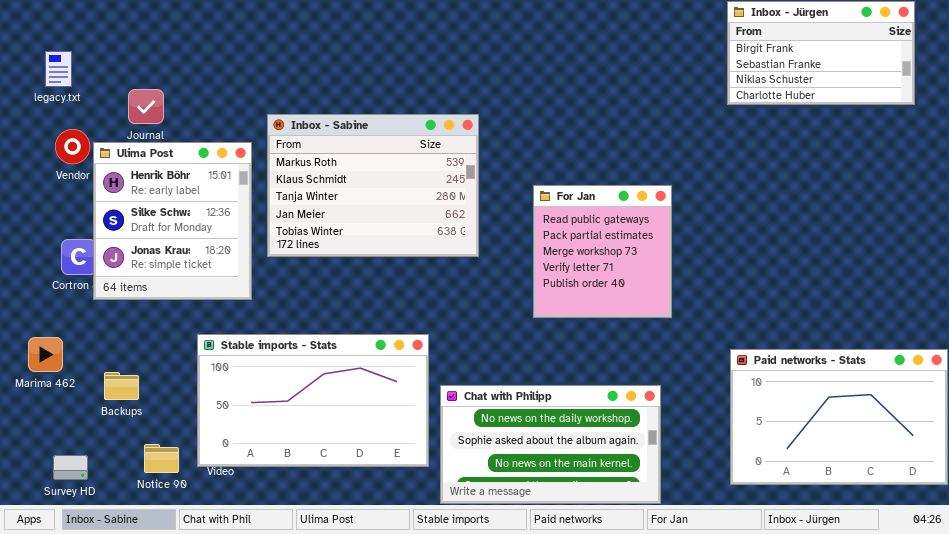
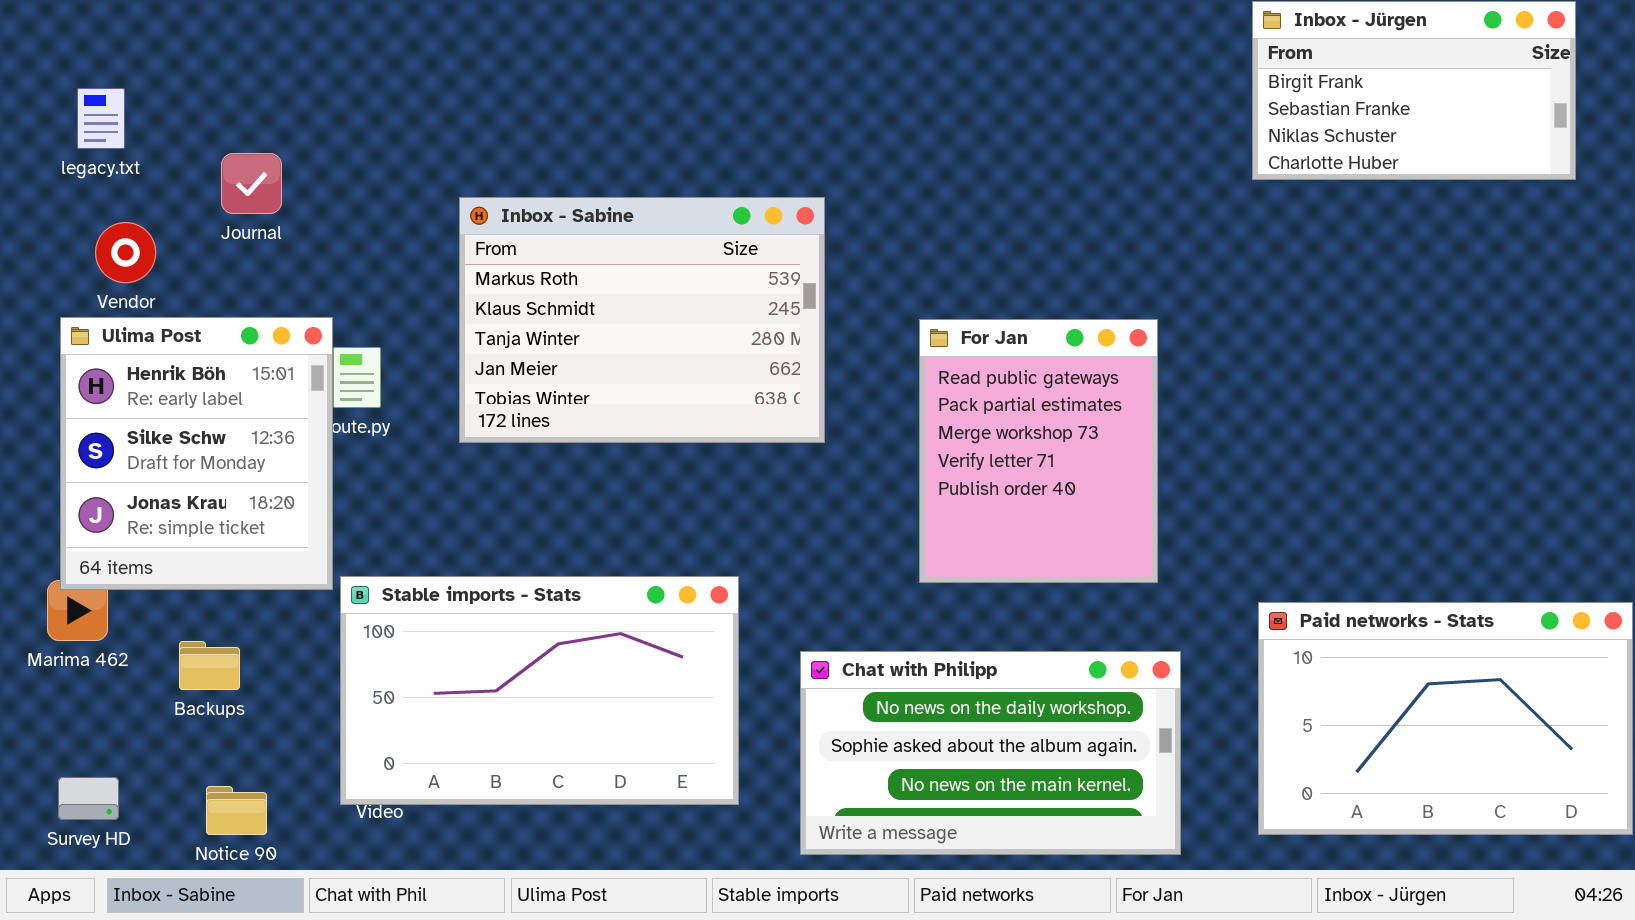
Ulima Post: [93,142,252,300] -> [60,317,333,590], moved
For Jan: [533,185,672,318] -> [919,319,1158,583], resized
Chat with Philipp: [440,385,661,504] -> [800,651,1181,855], moved
Notice 90: [144,444,179,473] -> [206,786,267,835], moved
Survey HD: [53,455,88,480] -> [58,777,119,820], moved

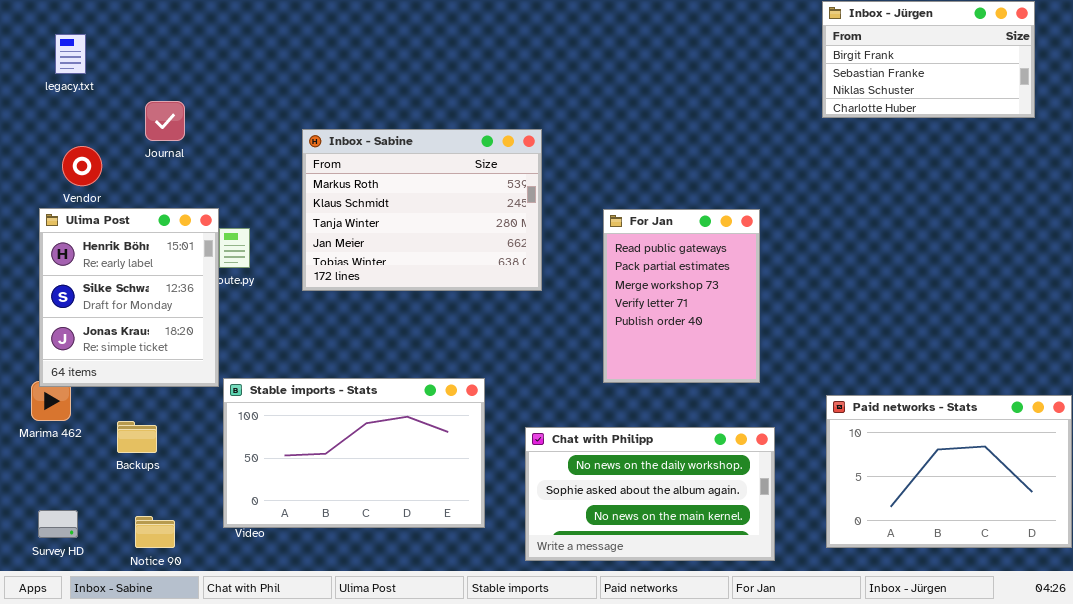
legacy.txt: [77,88,125,149] -> [55,34,86,74], moved

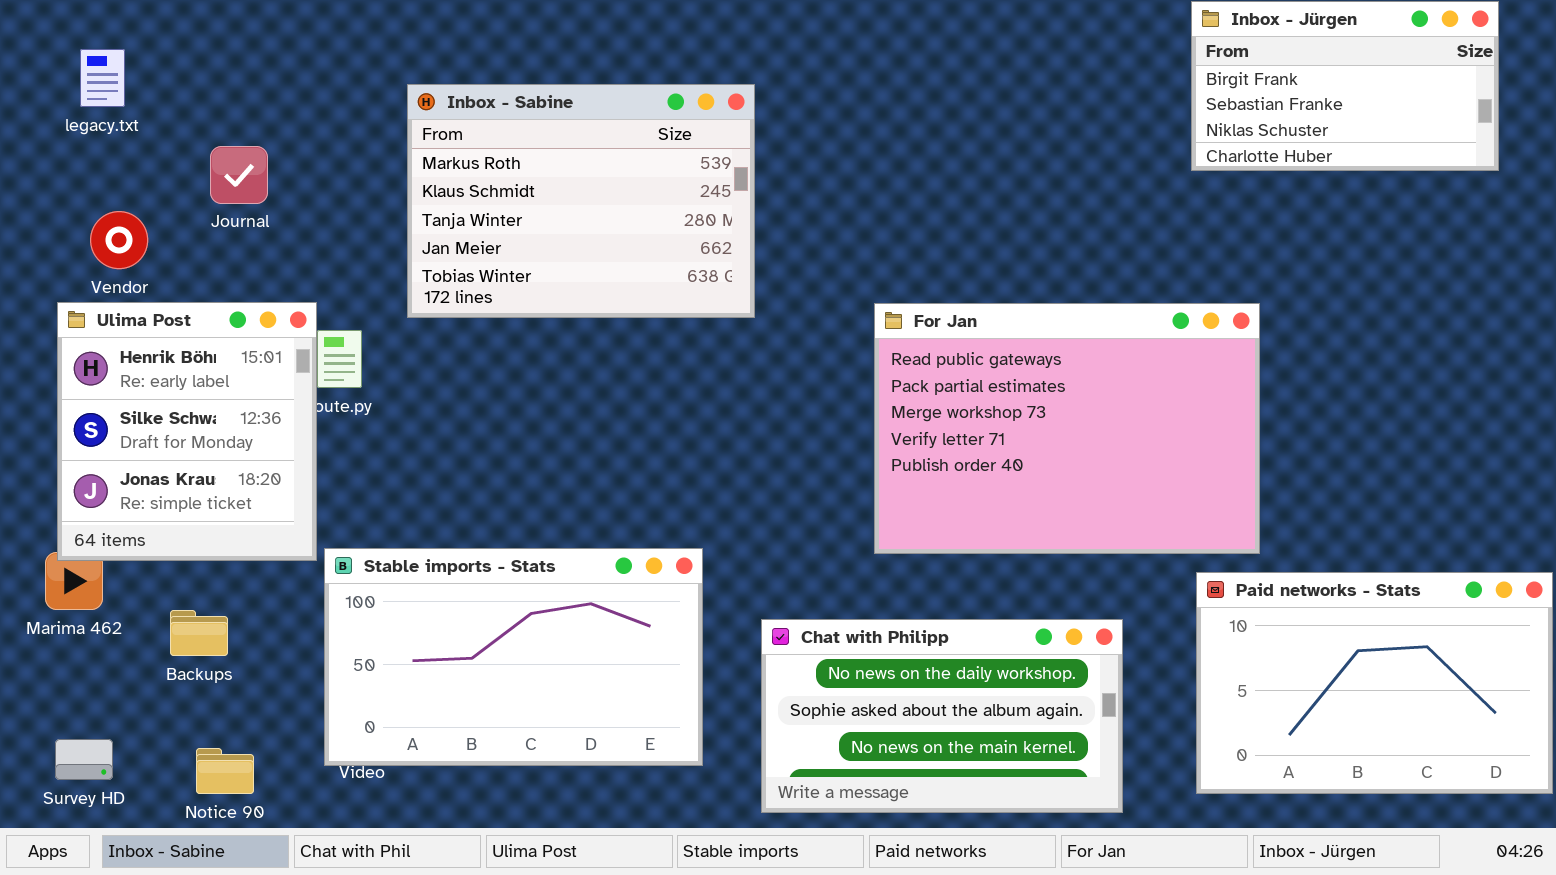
Inbox - Sabine: [302,129,542,291] -> [407,84,755,318], moved
For Jan: [603,209,760,383] -> [874,303,1260,554], resized

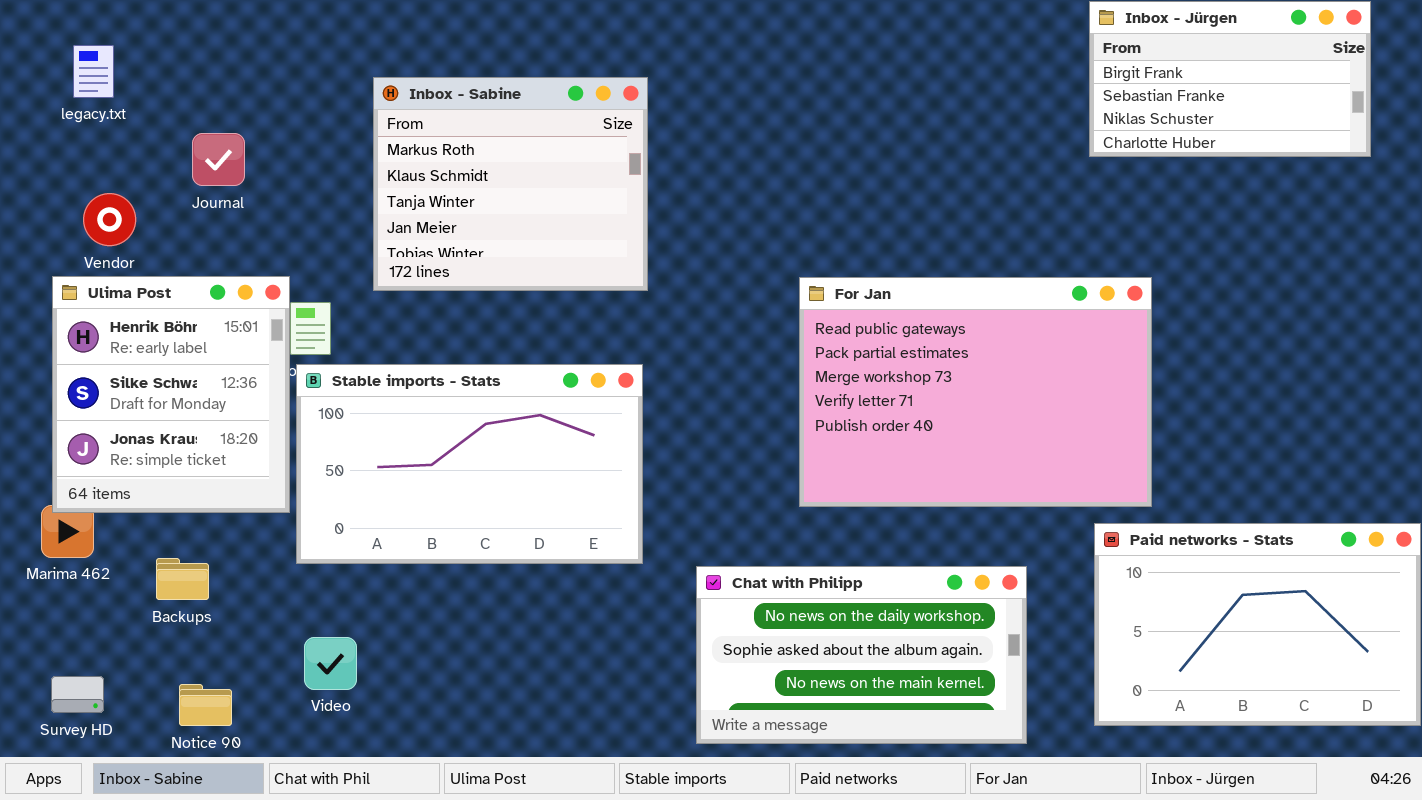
Inbox - Sabine: [407,84,755,318] -> [373,77,648,291], resized
Stable imports - Stats: [324,548,703,766] -> [296,364,643,564], moved

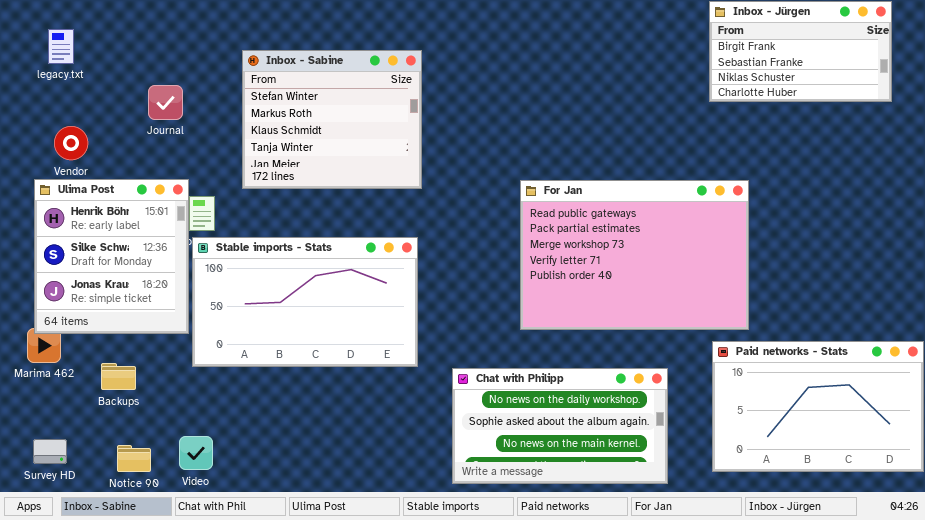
Inbox - Sabine: [373,77,648,291] -> [242,50,422,189], scrolled up 1 row
Journal: [192,133,245,186] -> [148,85,183,120], moved
Video: [304,637,357,690] -> [179,436,213,470], moved

